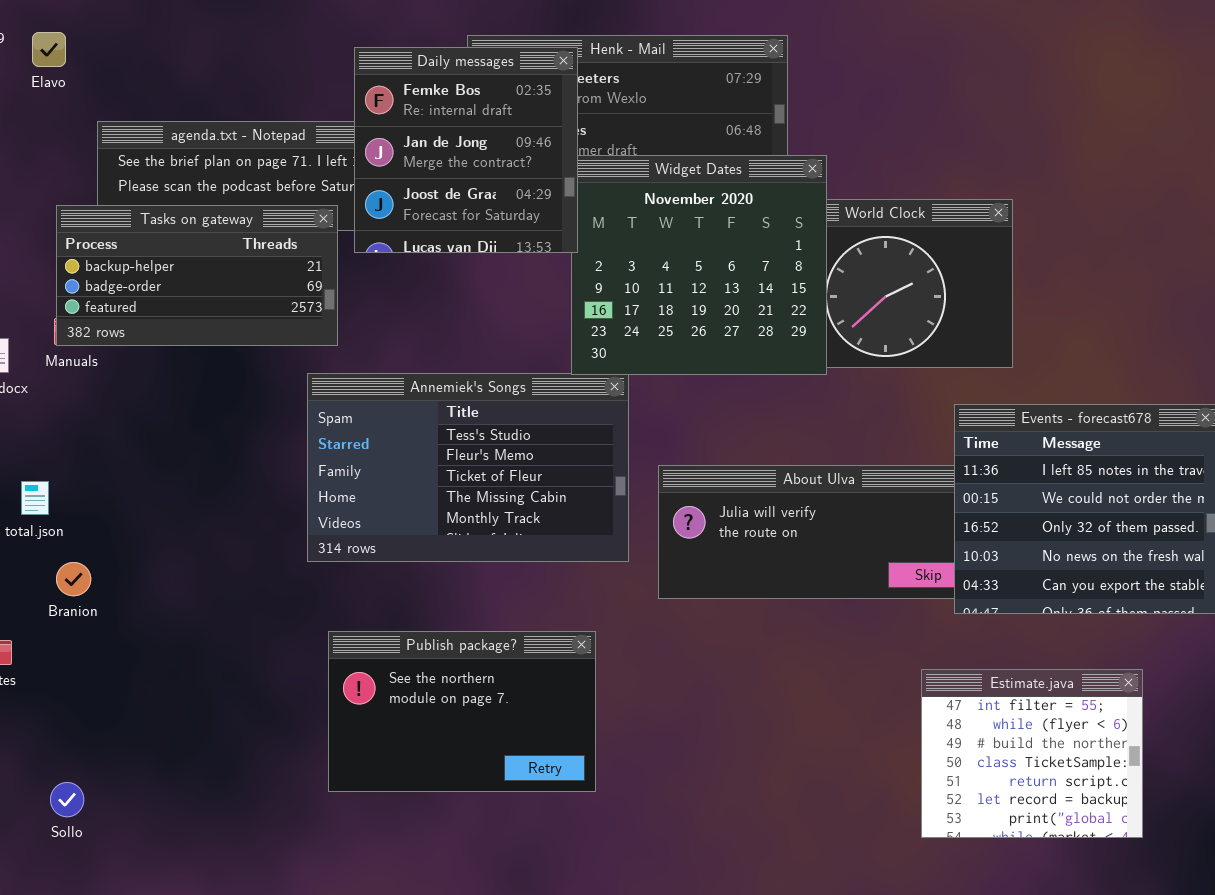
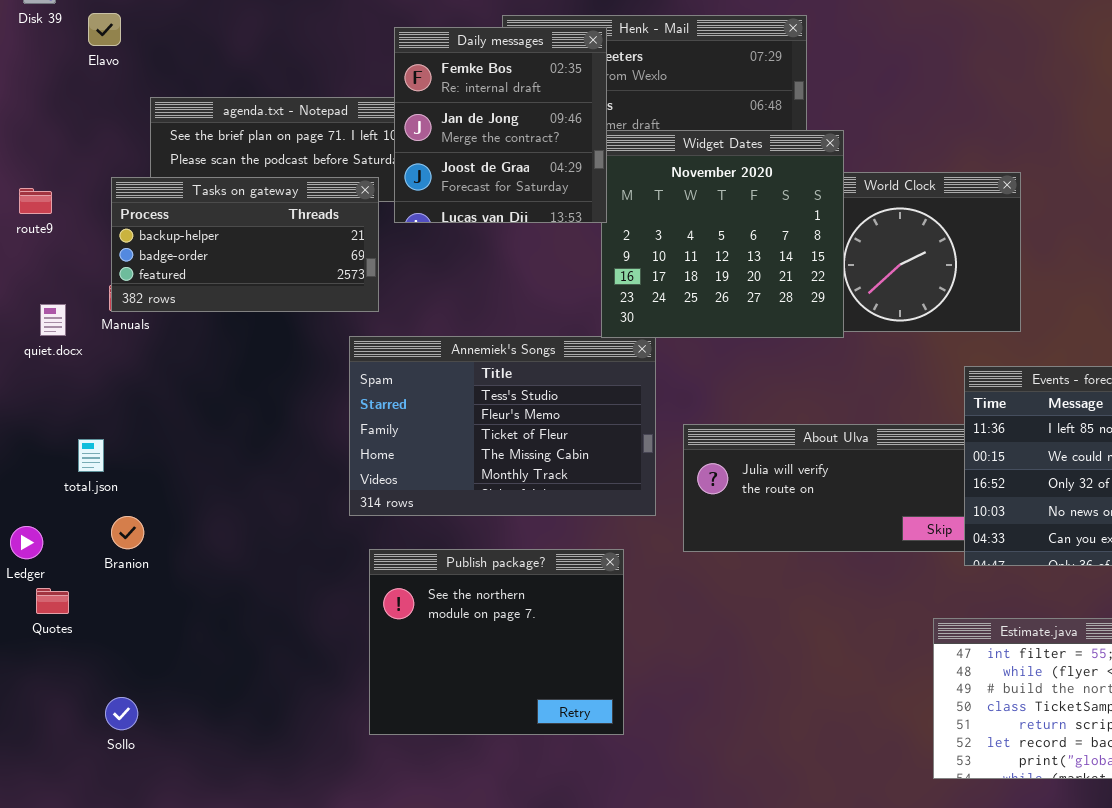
Publish package?: [328,631,596,792] -> [369,549,624,735], resized
Sollo: [50,782,84,817] -> [105,697,138,730], moved

